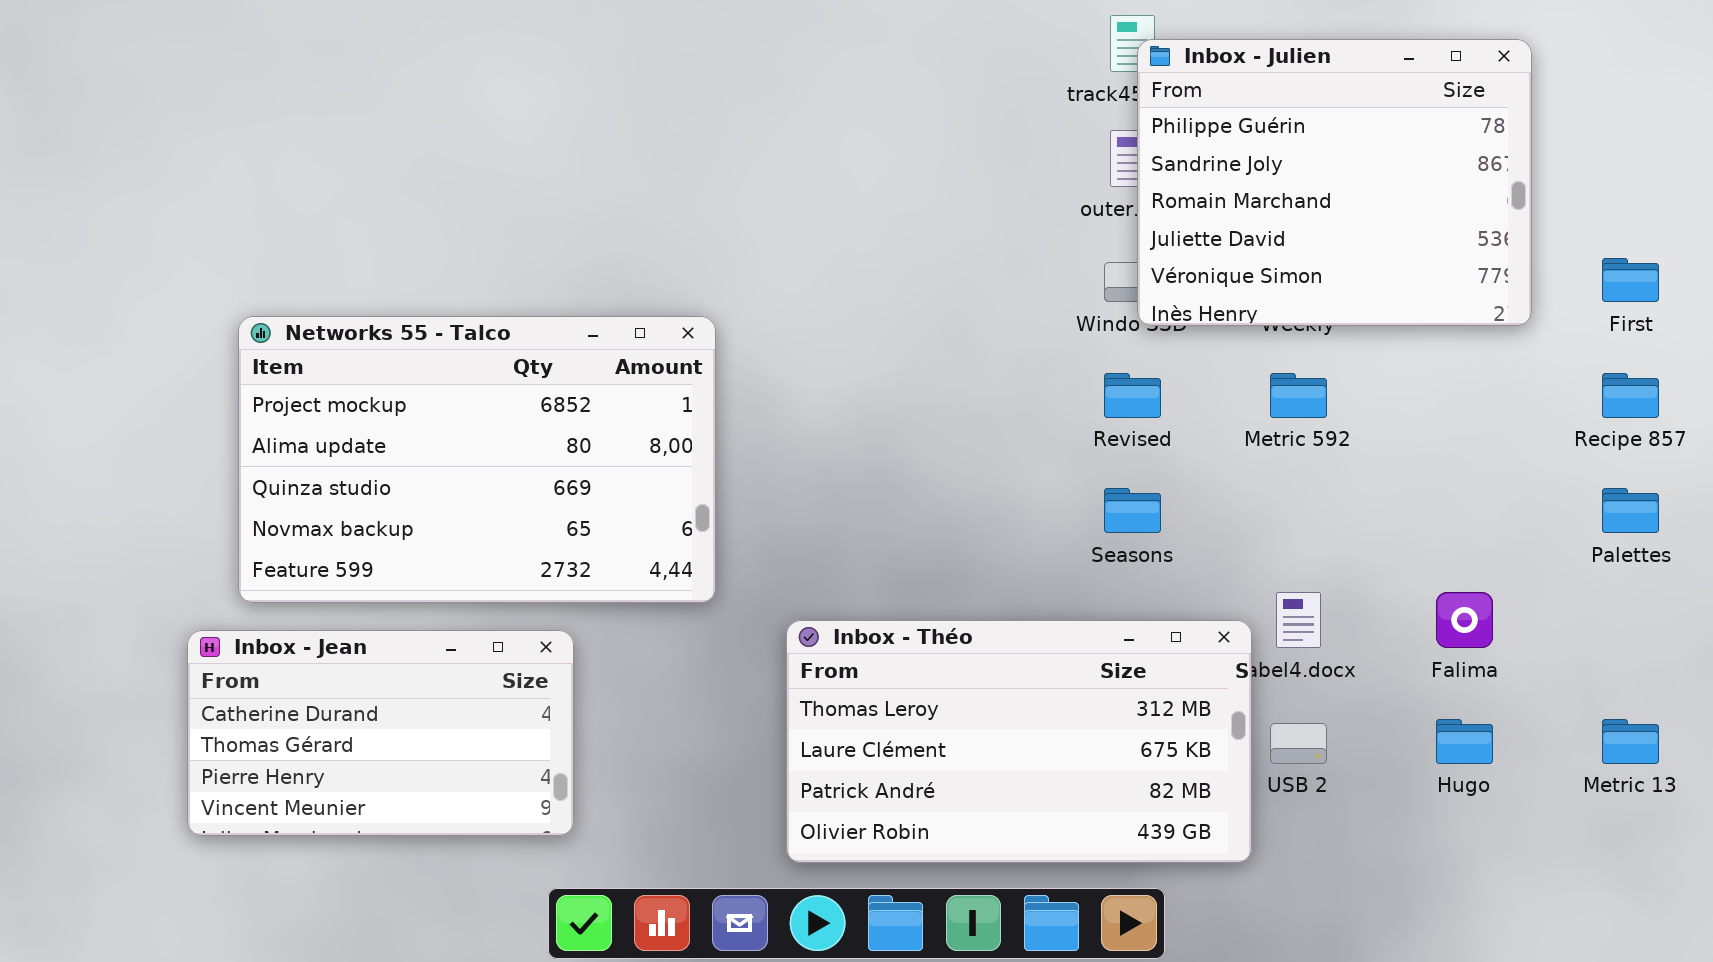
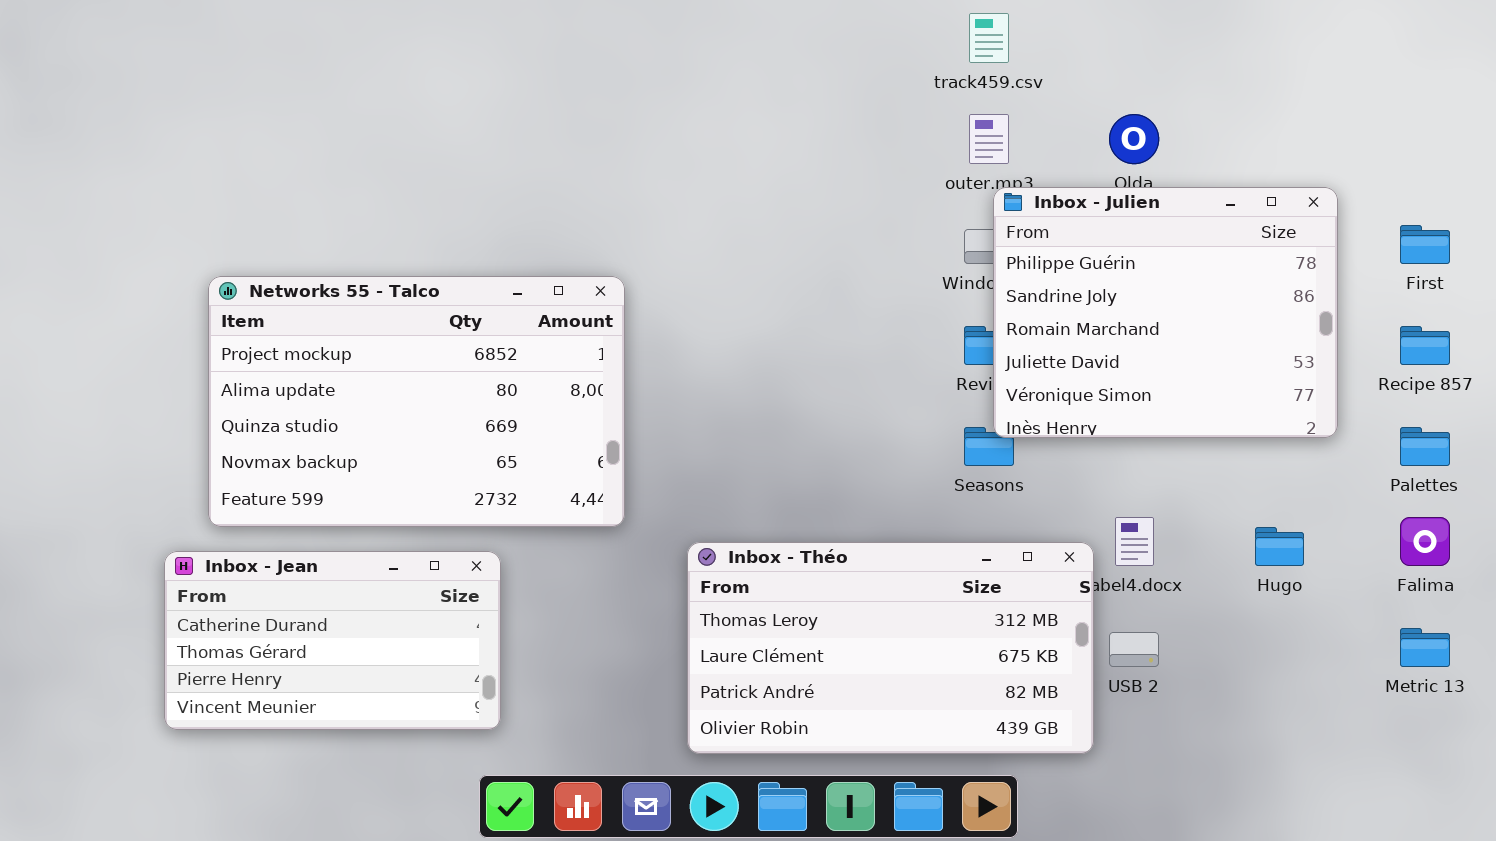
Inbox - Julien: [1137,39,1532,326] -> [993,187,1338,438], moved
Falima: [1436,592,1493,648] -> [1400,517,1450,566], moved
Hugo: [1436,719,1493,764] -> [1255,527,1304,566], moved

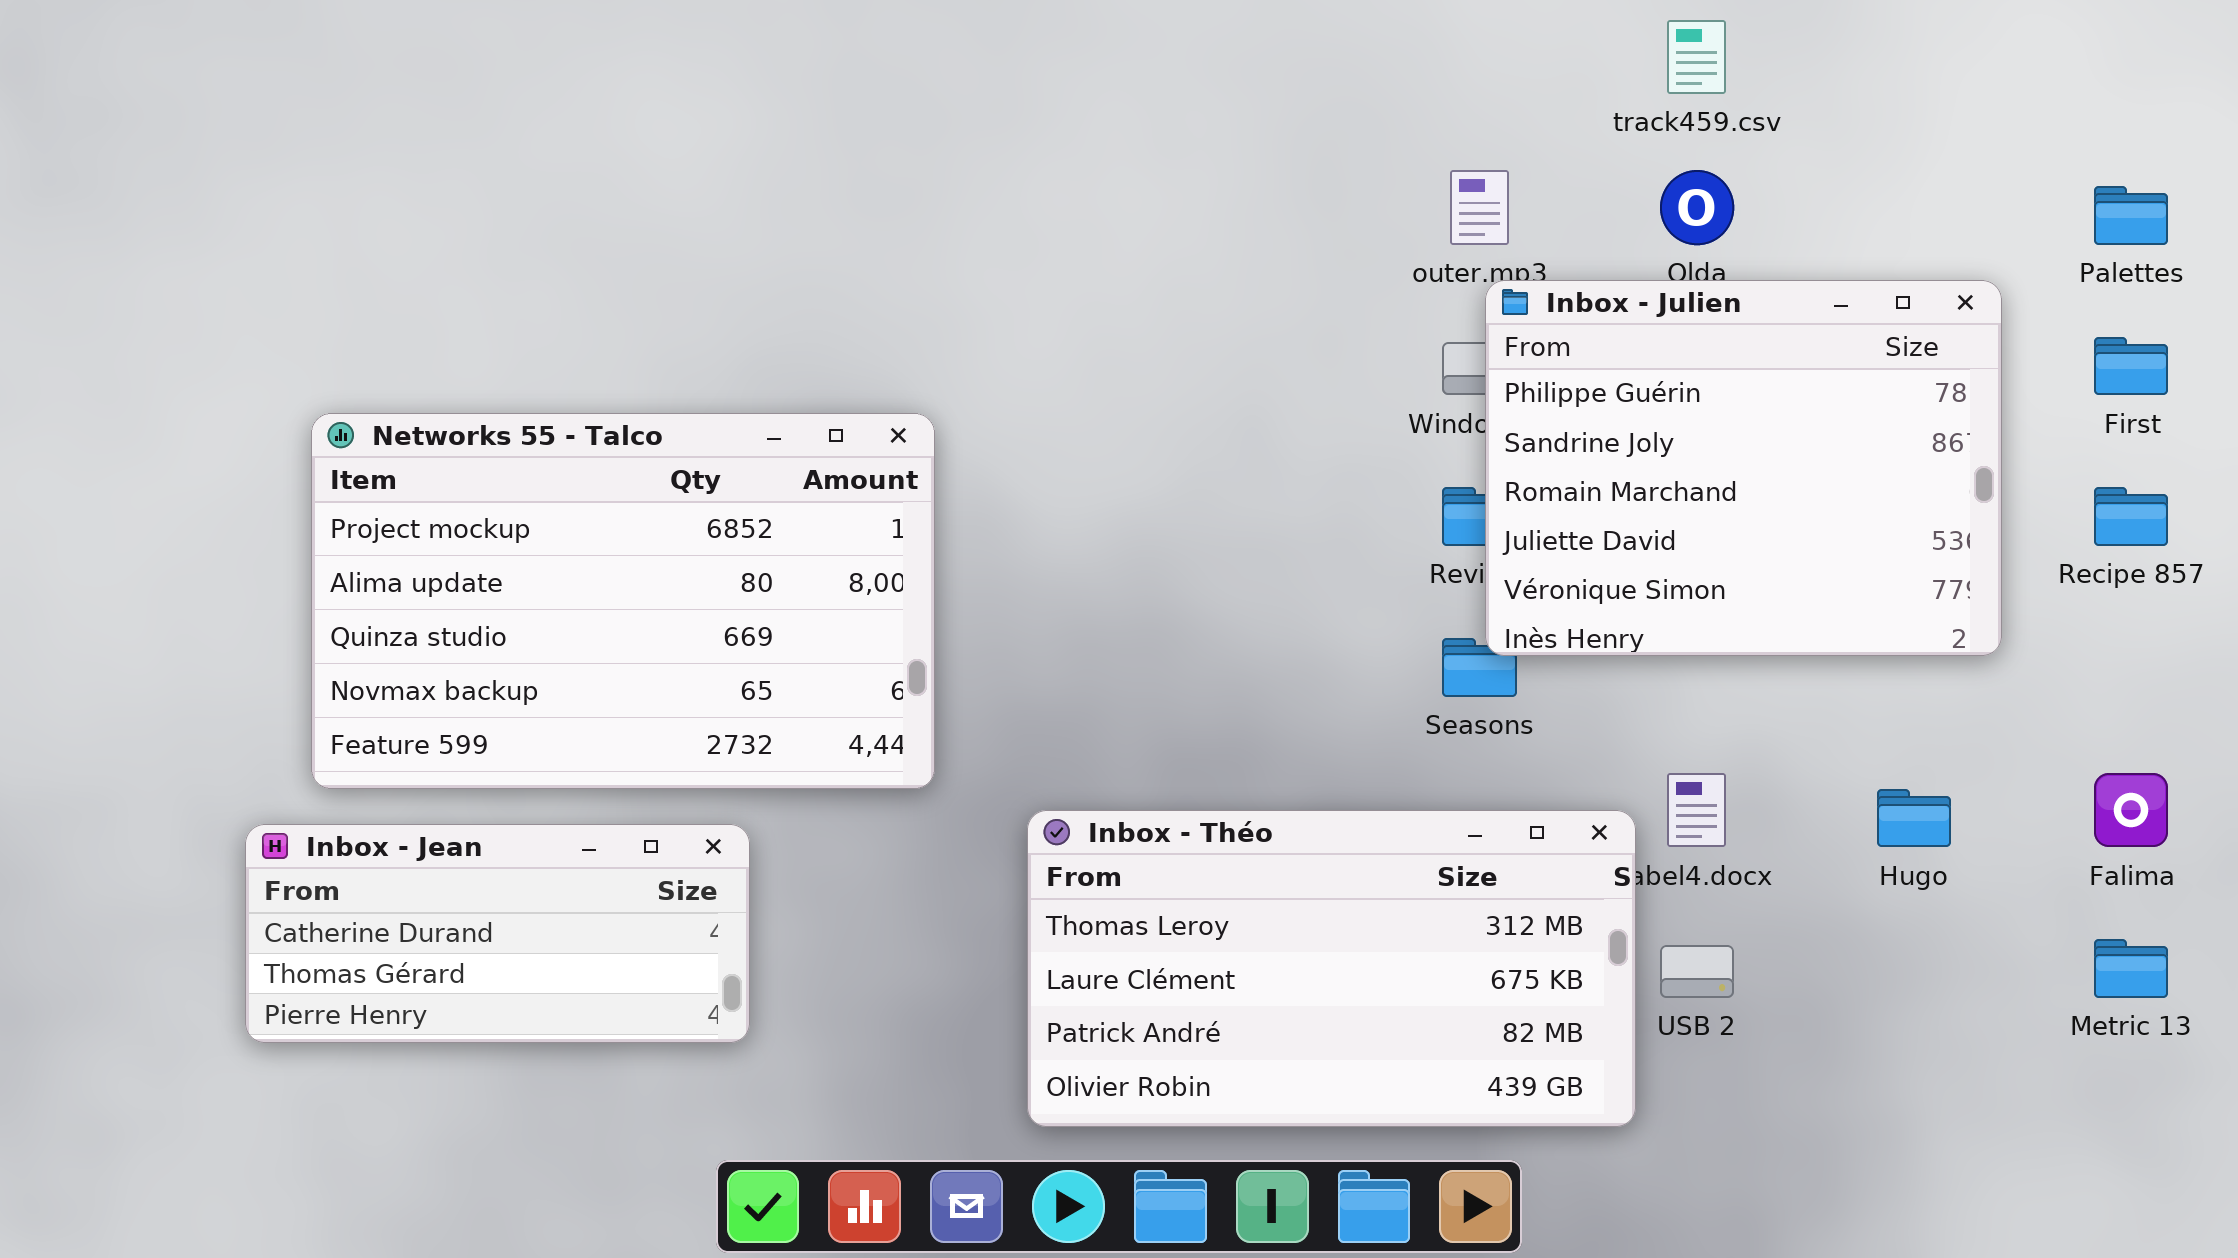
track459.csv: [969,13,1009,63] -> [1667,20,1726,94], moved
Palettes: [1400,427,1450,466] -> [2094,186,2168,245], moved
Inbox - Jean: [164,551,501,730] -> [245,824,750,1043], resized

